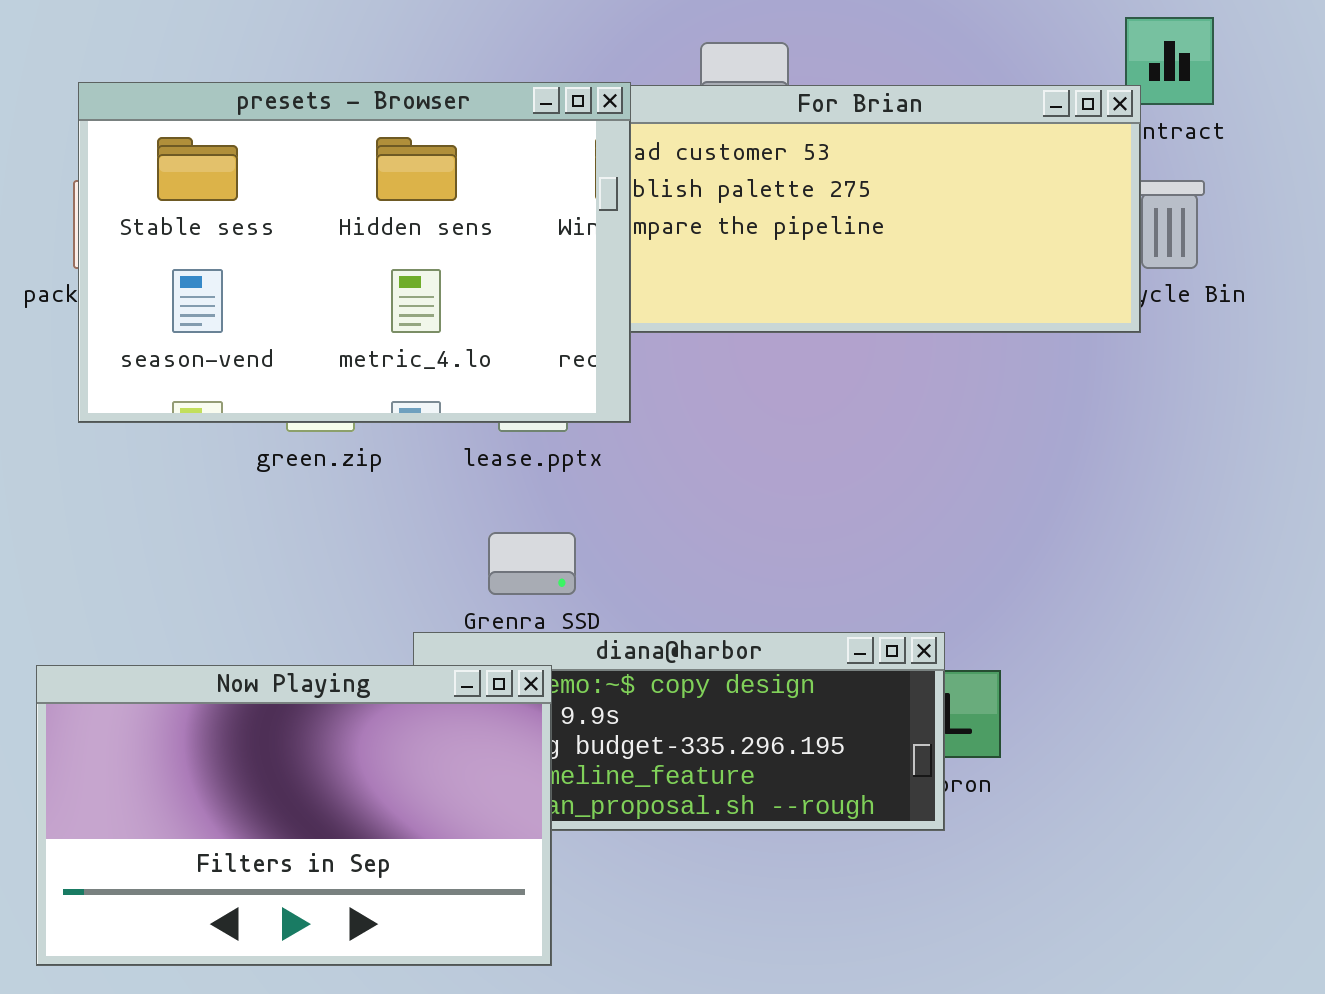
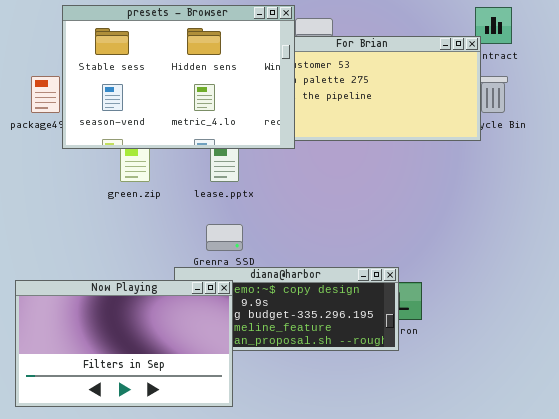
presets - Browser: [78,82,631,423] -> [62,5,295,149], moved

